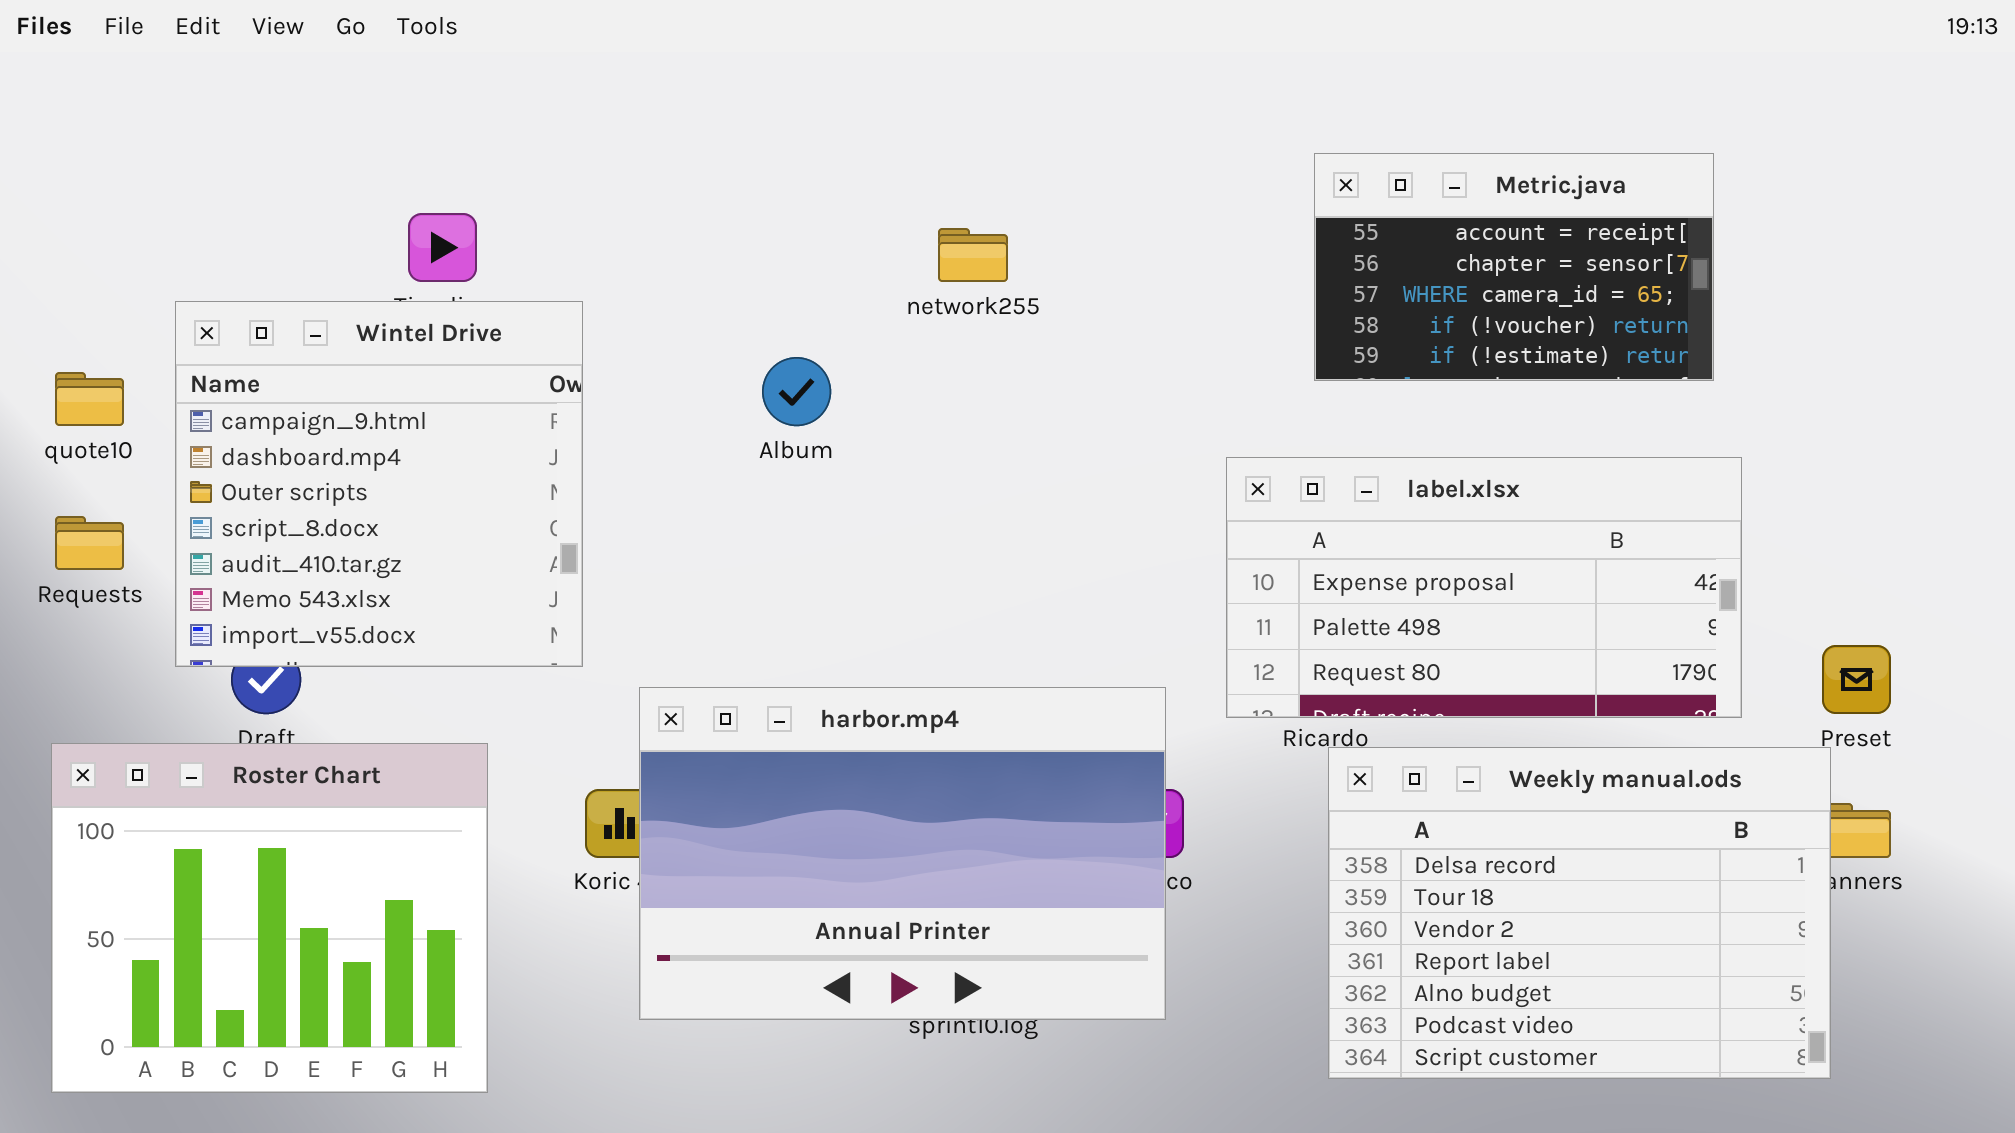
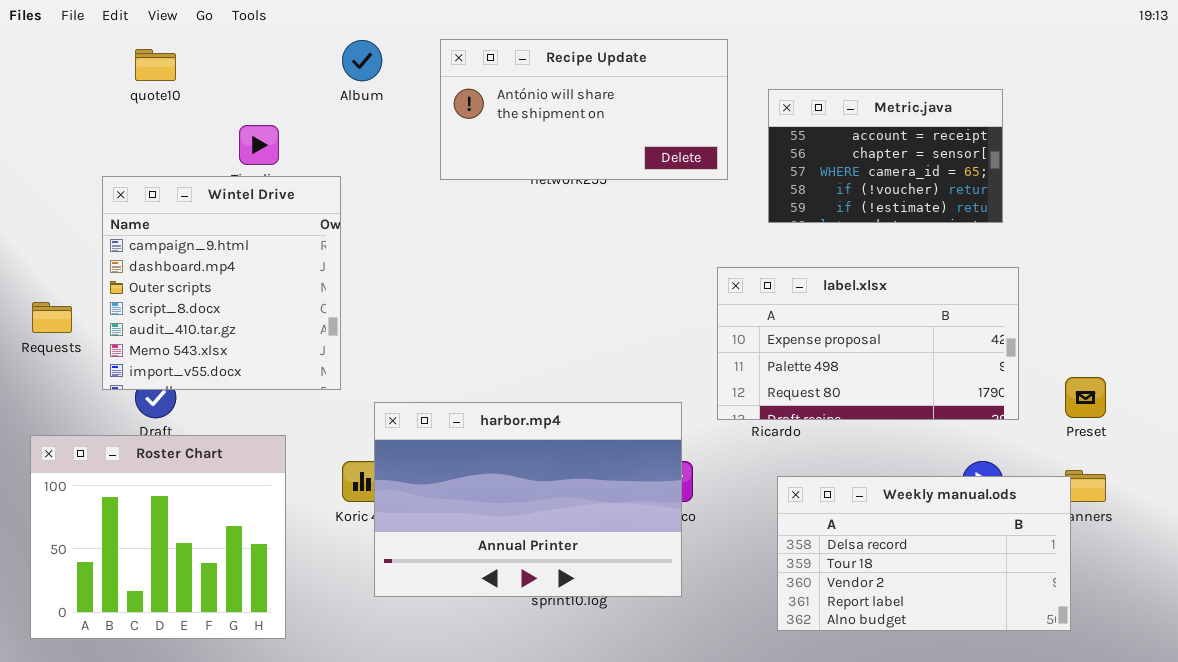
Recipe Update: none -> [440,39,728,180], opened
Album: [762,357,831,426] -> [342,40,382,81], moved
quote10: [55,372,124,426] -> [135,49,176,81], moved
Weekly manual.ods: [1328,747,1831,1079] -> [777,476,1071,631], resized

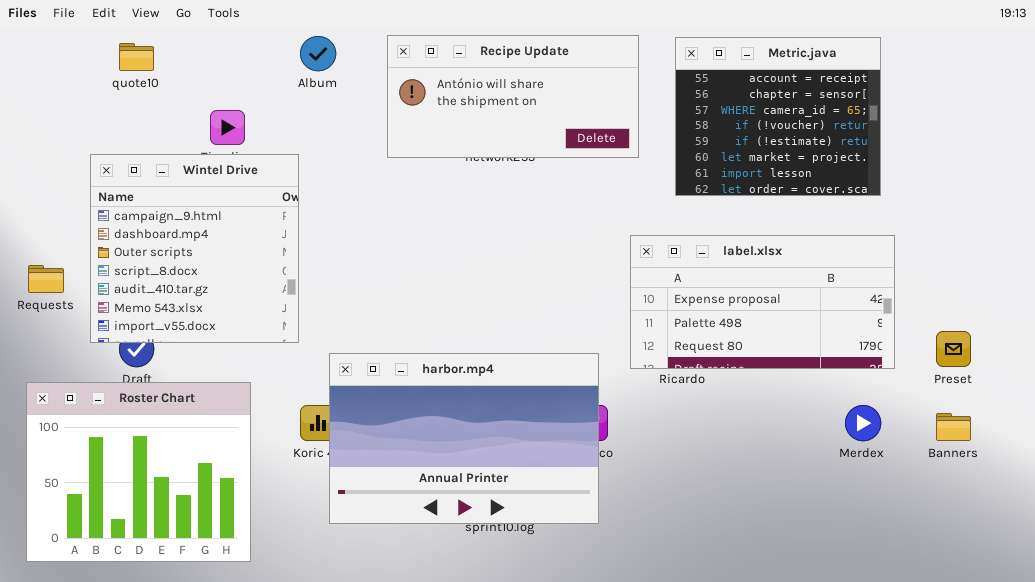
Metric.java: [768,89,1003,223] -> [675,37,881,196], resized
Weekly manual.ods: [777,476,1071,631] -> none, closed

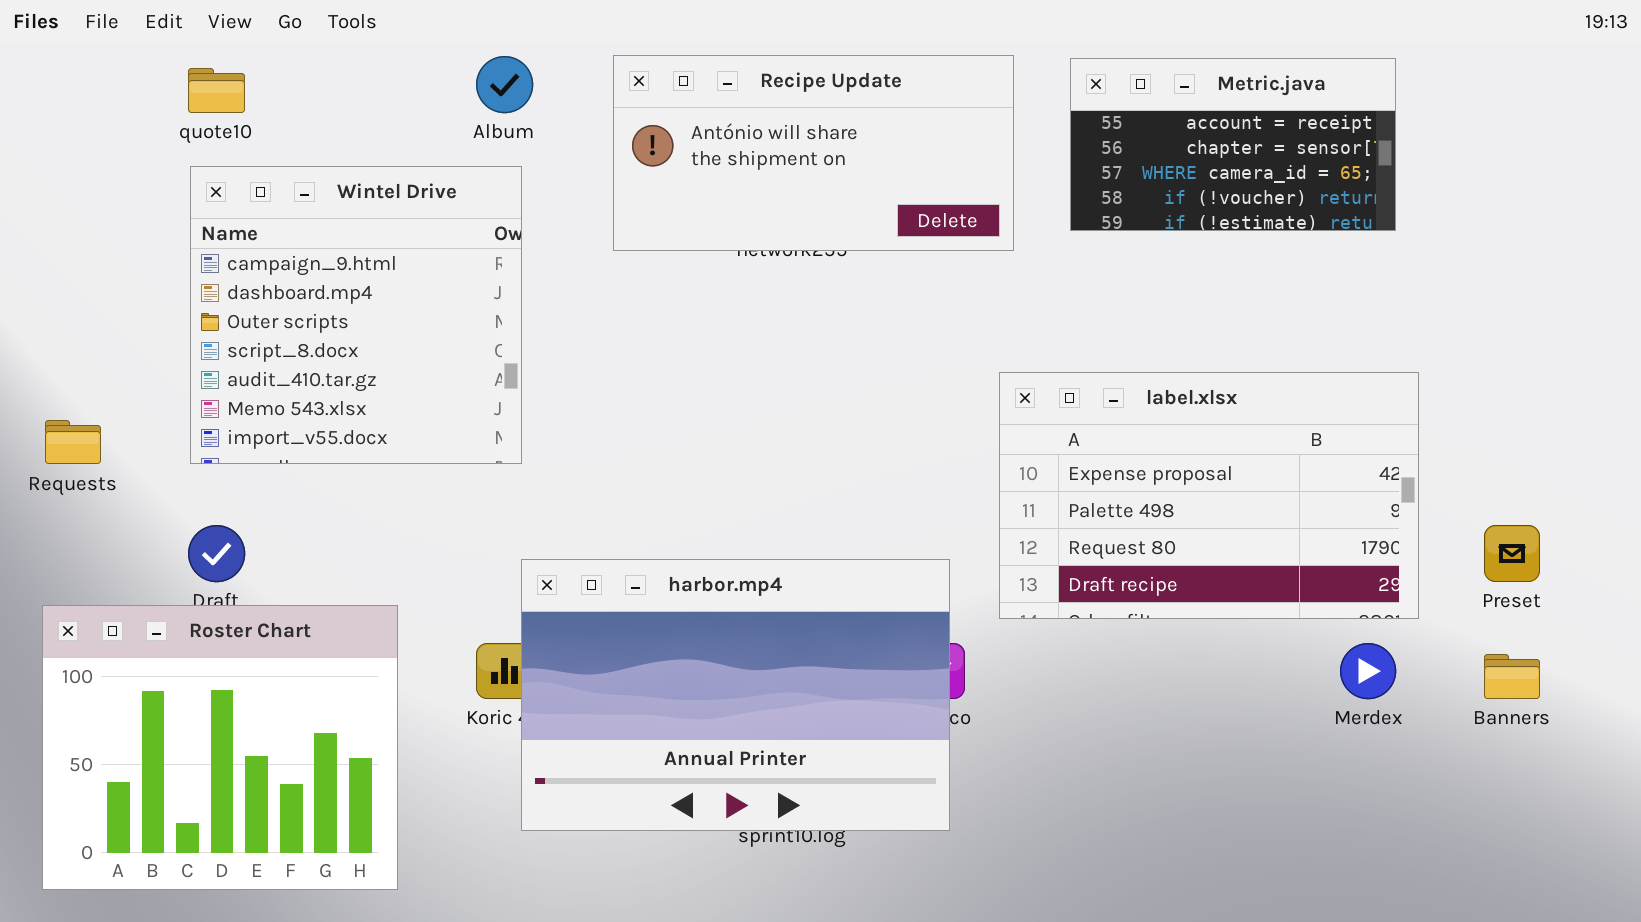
Metric.java: [675,37,881,196] -> [1070,58,1396,231], resized
Wintel Drive: [90,154,299,343] -> [190,166,522,464], moved
label.xlsx: [630,235,895,369] -> [999,372,1419,619], resized

